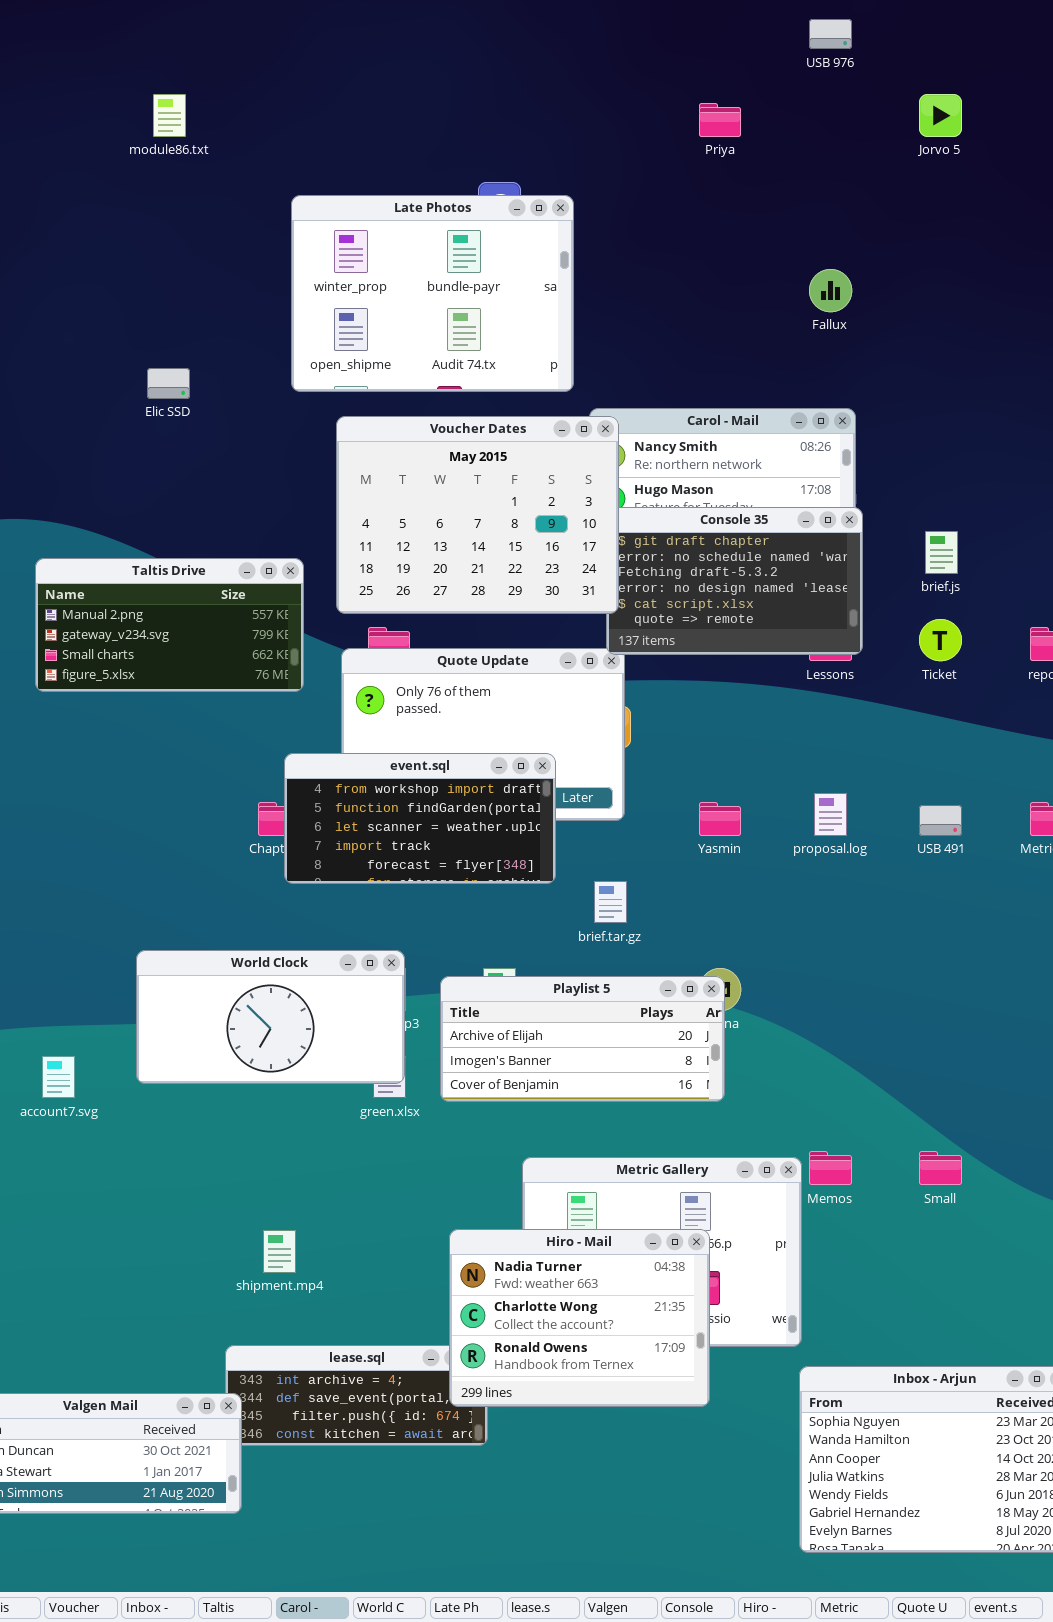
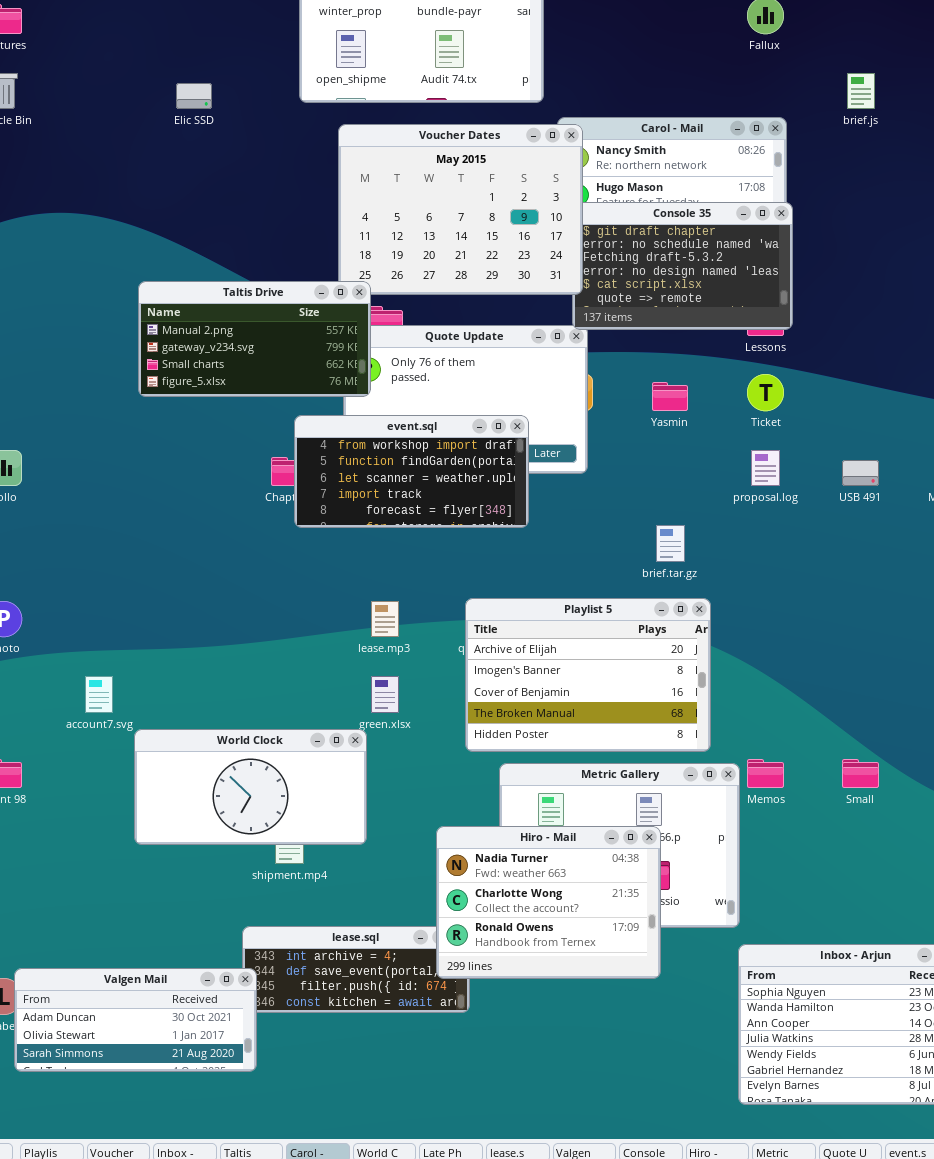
brief.js: [925,531,958,574] -> [847,73,875,109], moved
Taltis Drive: [35,558,304,692] -> [138,281,371,397], moved
Ticket: [919,619,962,661] -> [747,374,784,411], moved
Yasmin: [699,802,741,836] -> [652,382,688,411], moved
brief.tar.gz: [594,881,627,923] -> [656,525,685,562], moved
World Clock: [136,950,405,1084] -> [134,729,367,845], moved
Playlist 5: [440,976,725,1102] -> [465,598,711,752], moved, resized

